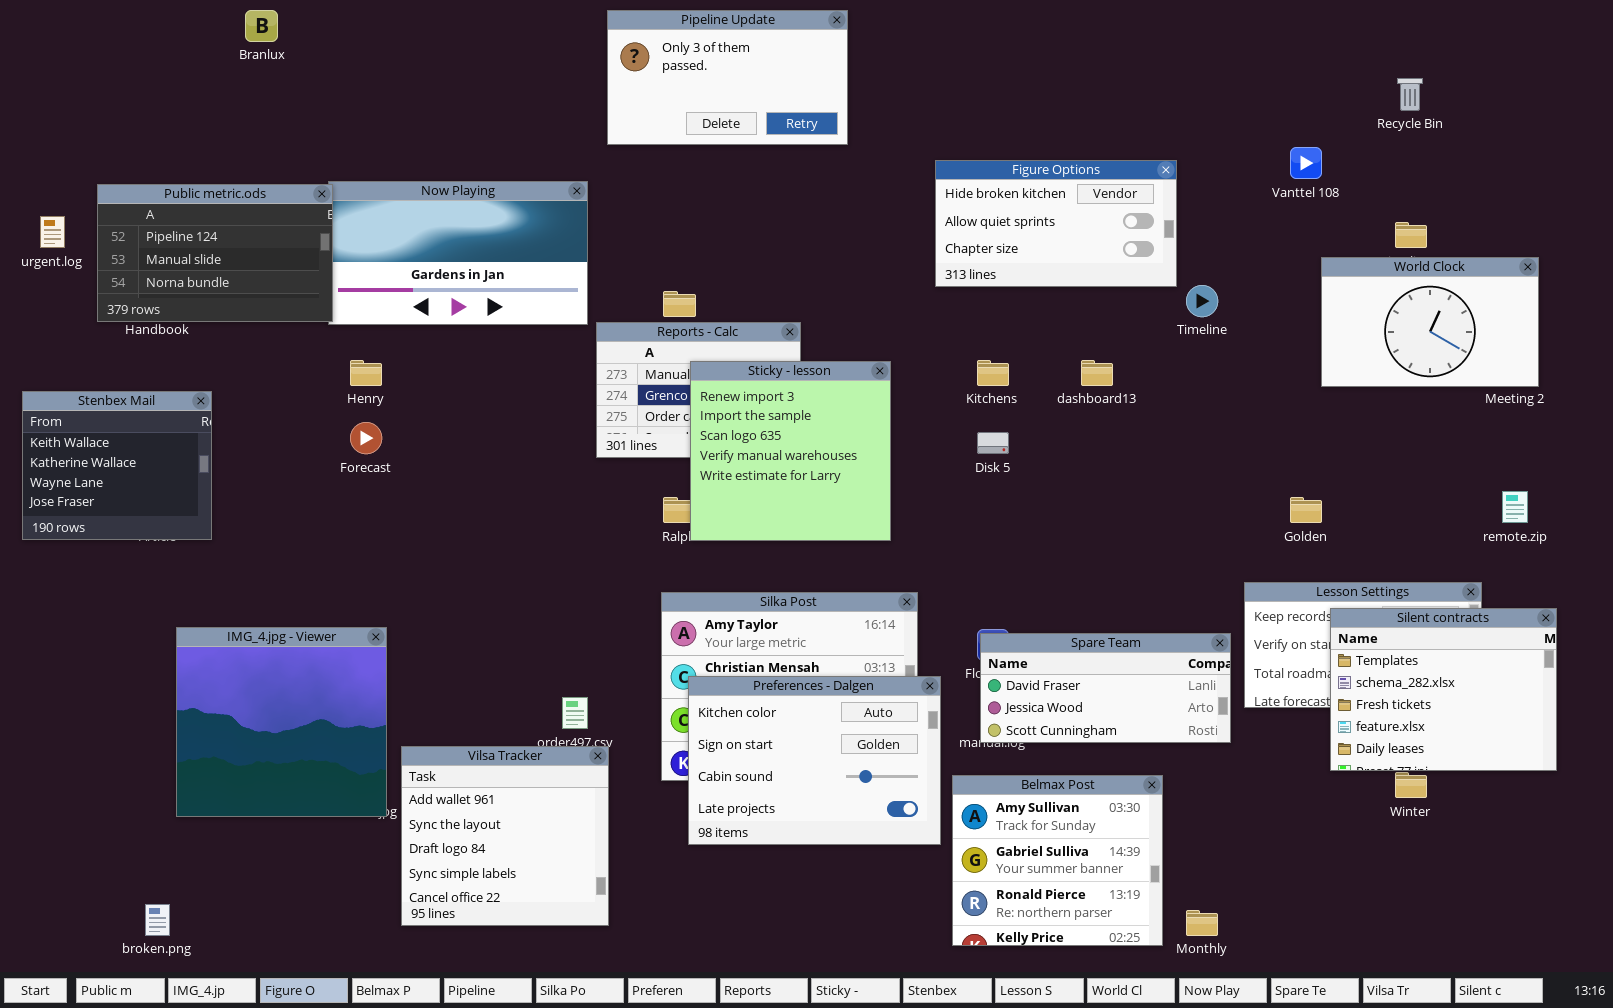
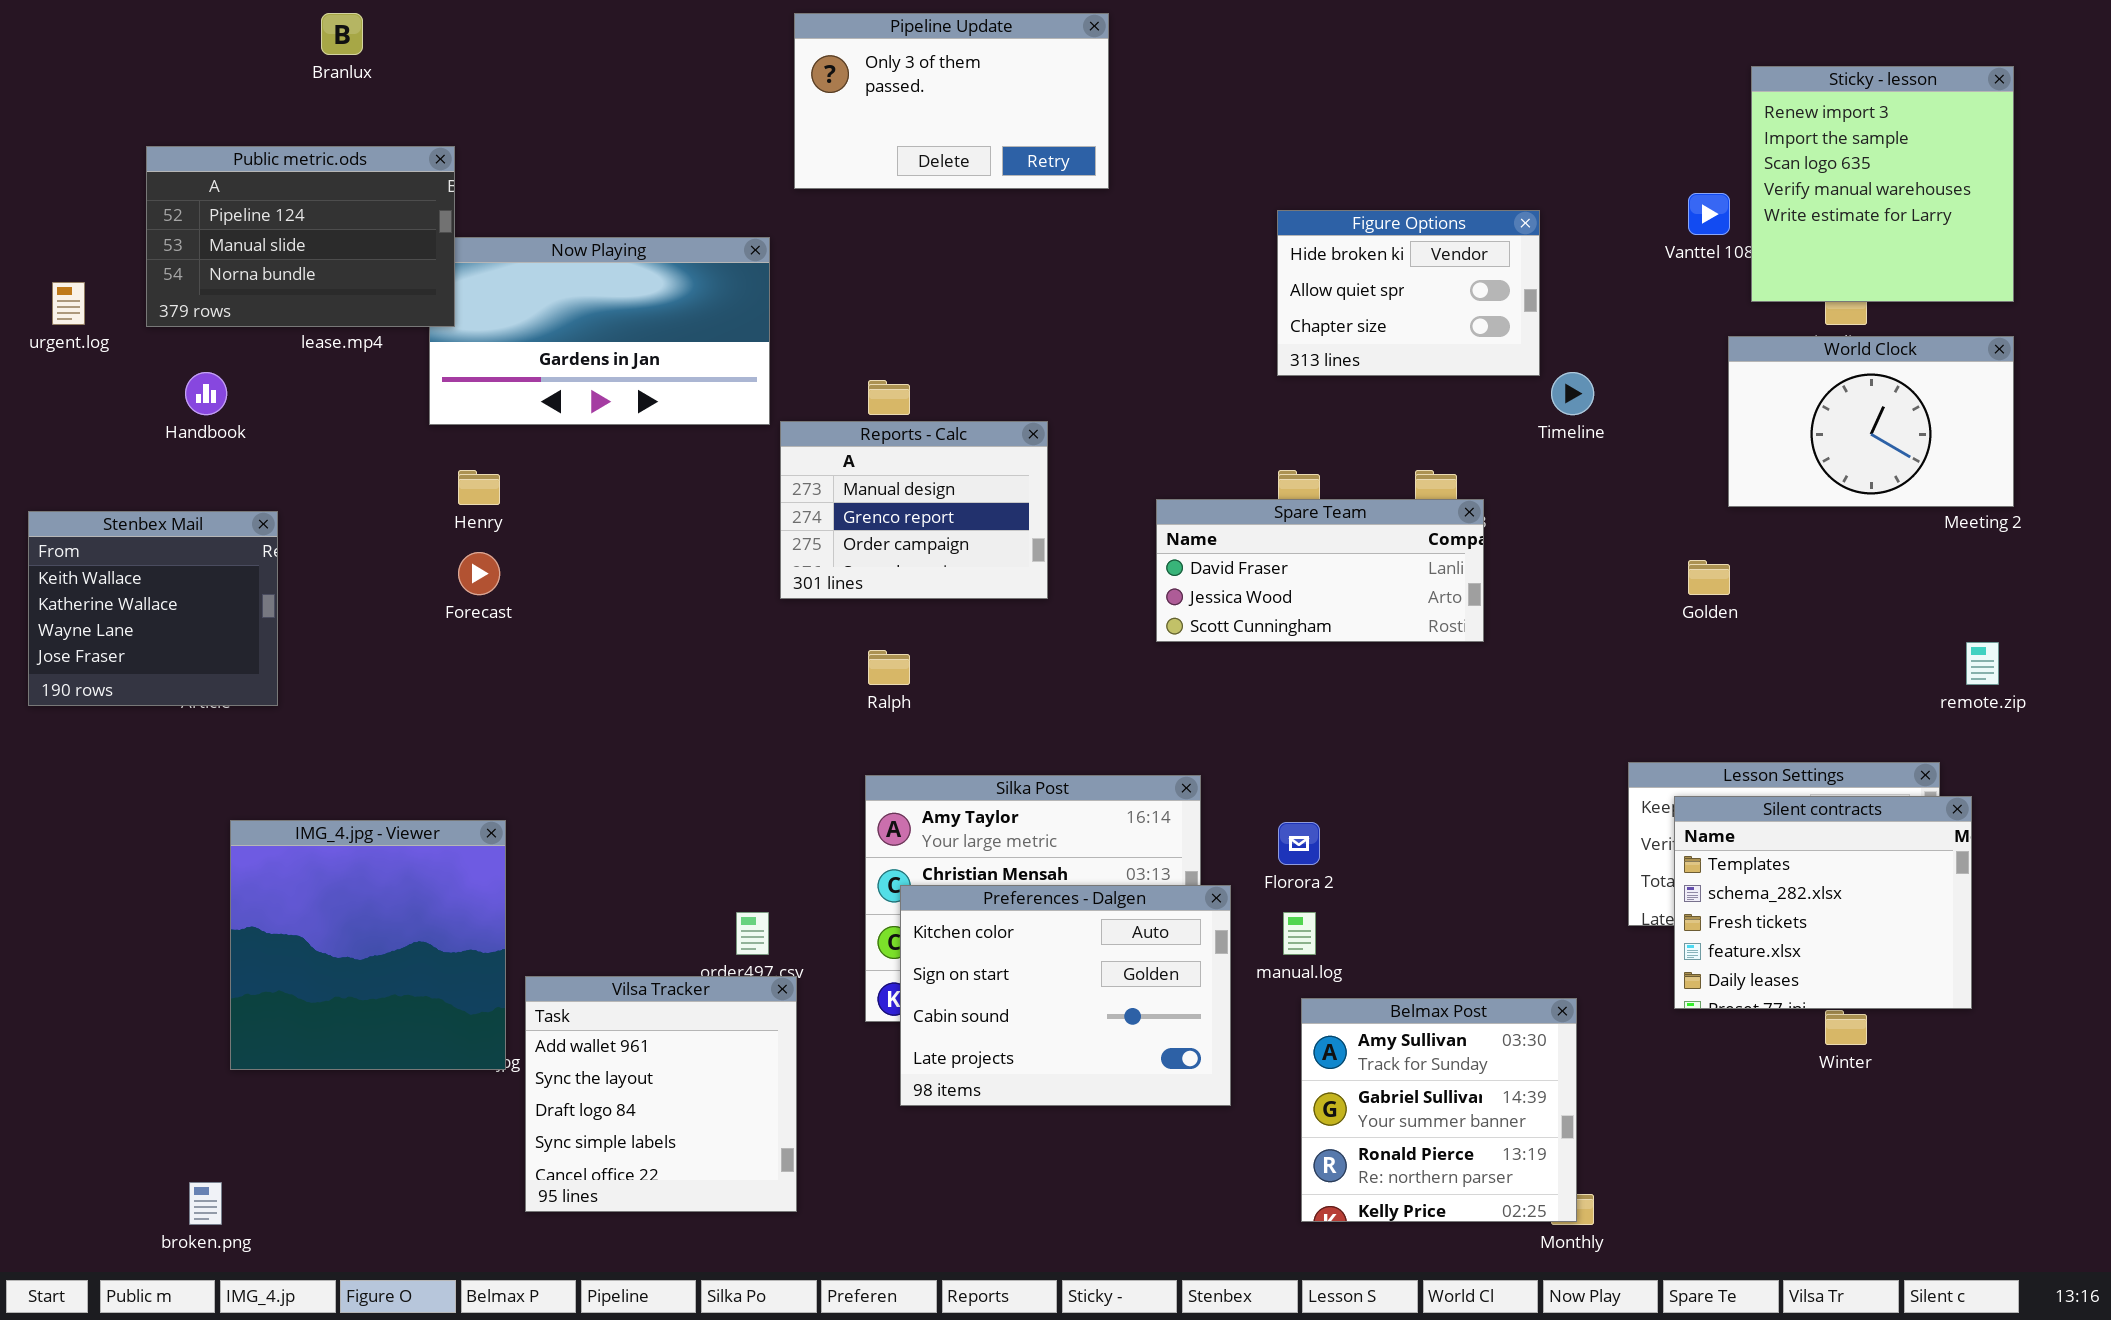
Figure Options: [935,160,1177,287] -> [1277,210,1540,376], resized
Public metric.ods: [97,184,333,322] -> [146,146,455,327], moved
Sticky - lesson: [690,361,891,541] -> [1751,66,2014,302], moved
Golden: [1290,497,1322,523] -> [1688,560,1730,595], moved
Silent contracts: [1330,608,1557,771] -> [1674,796,1972,1009], moved
Spare Team: [980,633,1231,743] -> [1156,499,1484,642], moved
Belmax Post: [952,775,1163,946] -> [1301,998,1577,1222], moved

